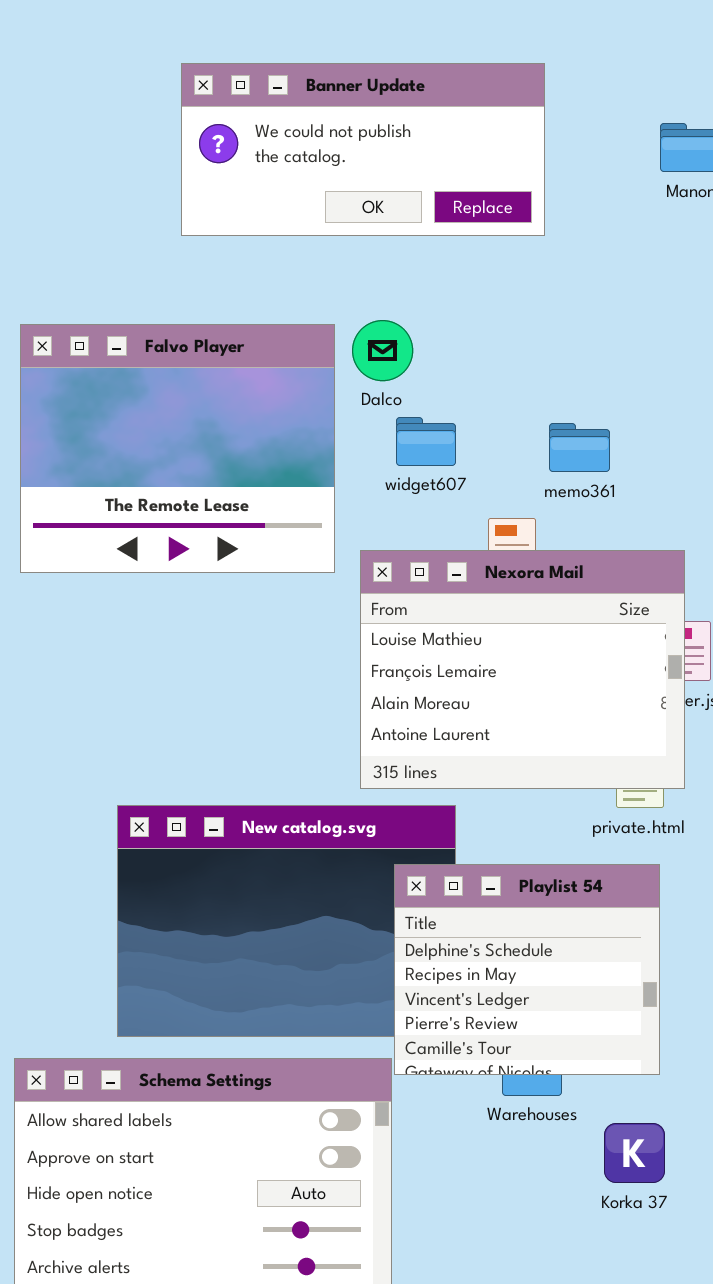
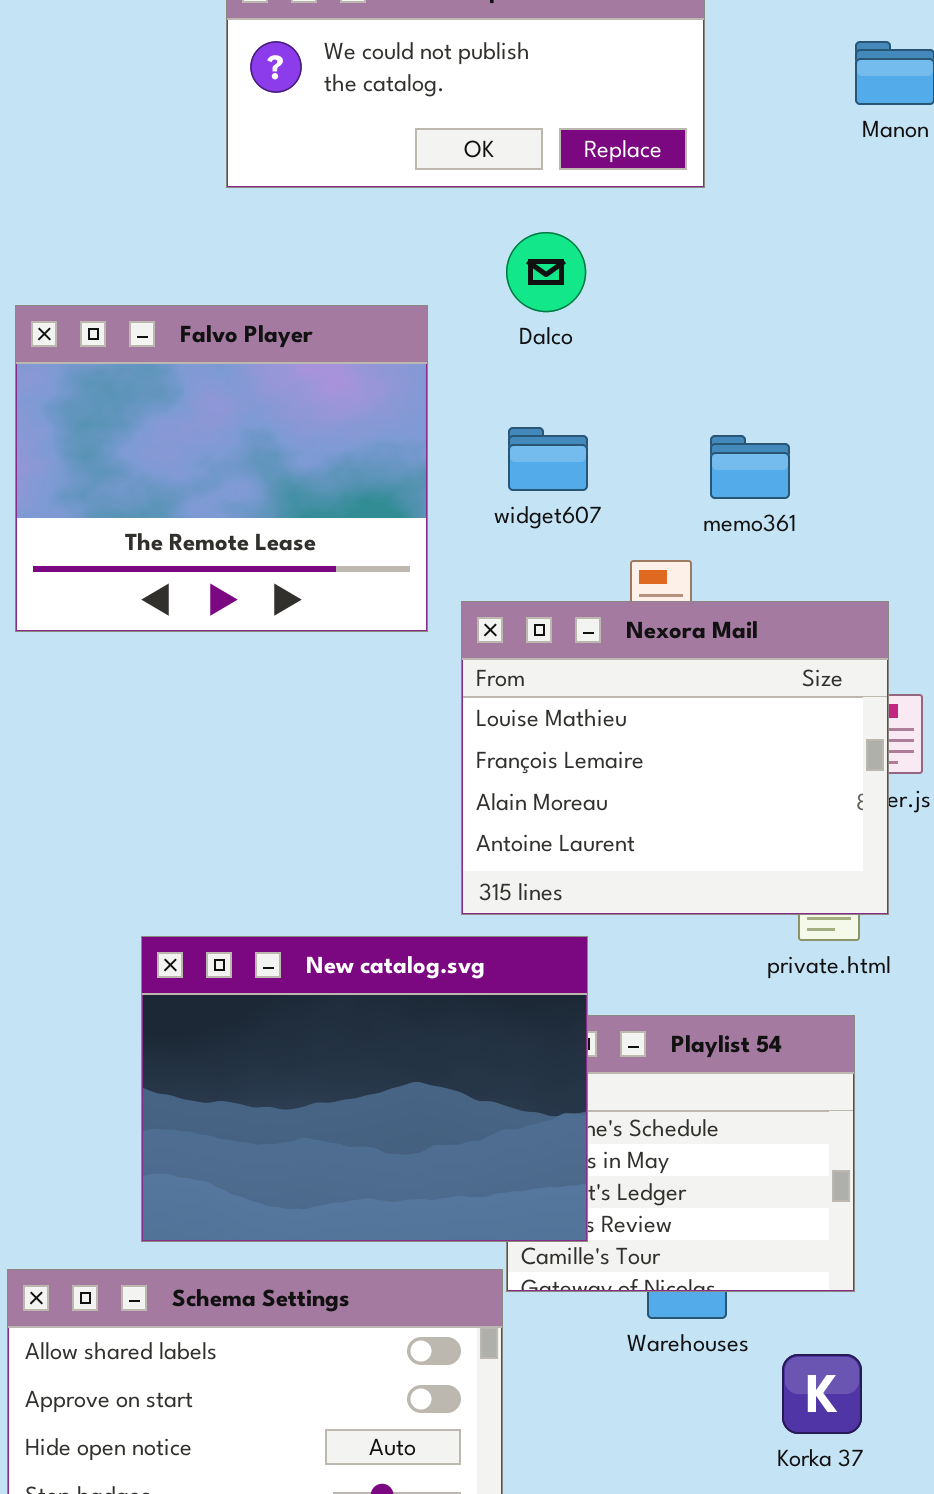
Dalco: [352,320,413,381] -> [506,232,586,312], moved
New catalog.svg: [117,805,456,1037] -> [141,936,588,1242], raised

